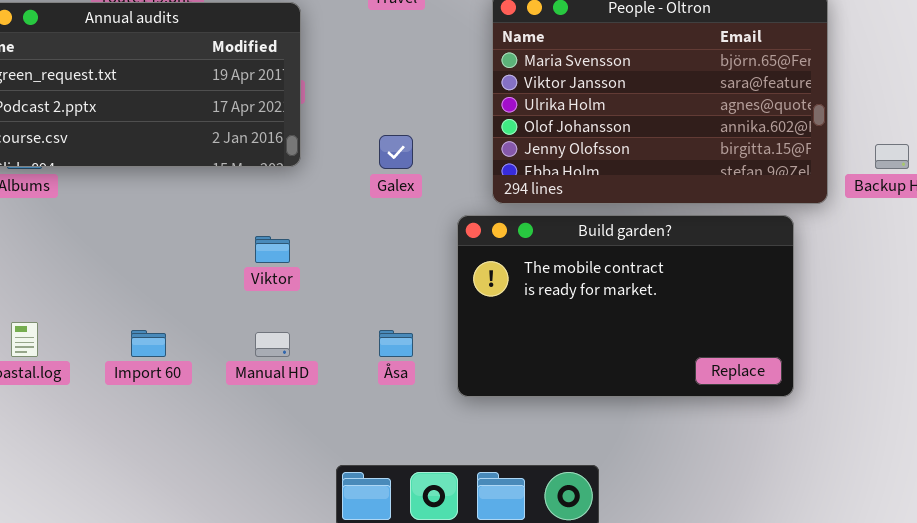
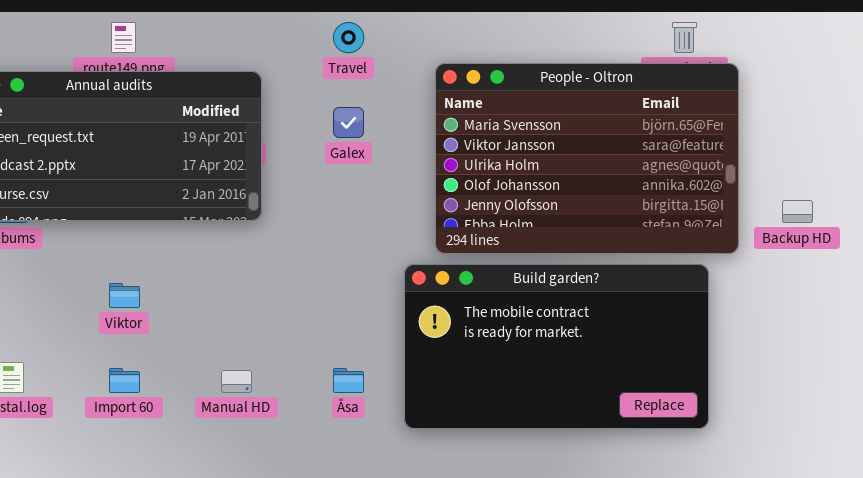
Galex: [379,135,413,169] -> [333,107,364,138], moved
Viktor: [255,236,290,263] -> [109,283,140,308], moved

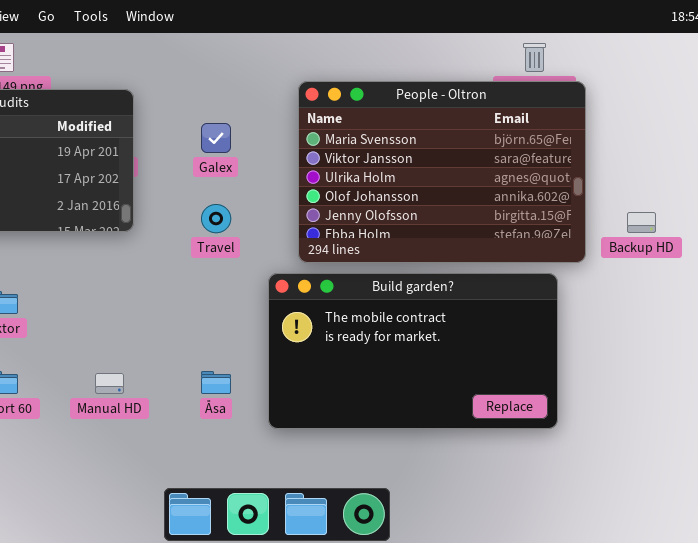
Travel: [333,22,364,53] -> [201,204,231,233], moved

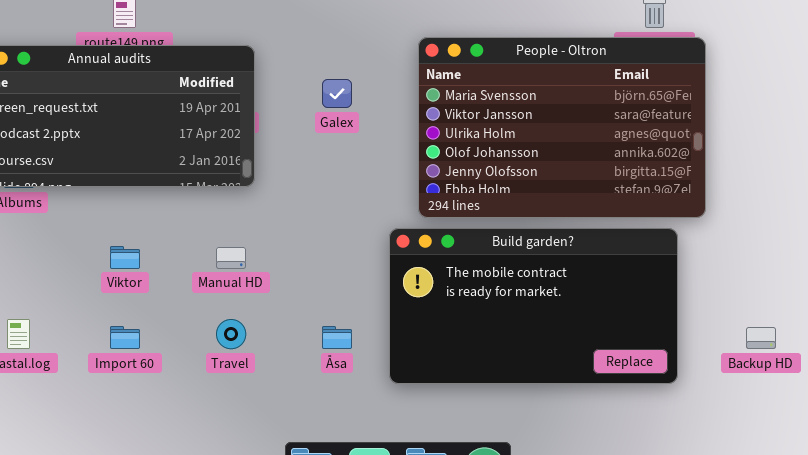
Travel: [201,204,231,233] -> [216,319,246,349], moved
Backup HD: [627,212,656,233] -> [746,327,776,349], moved
Manual HD: [95,373,124,394] -> [216,247,246,269], moved

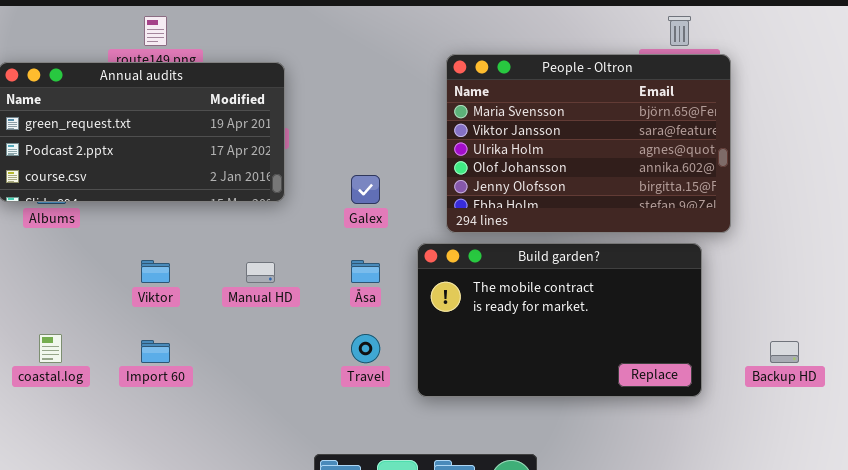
Galex: [322,79,352,108] -> [351,175,380,204], moved
Travel: [216,319,246,349] -> [351,334,380,363], moved
Åsa: [322,326,352,349] -> [351,260,380,283], moved

